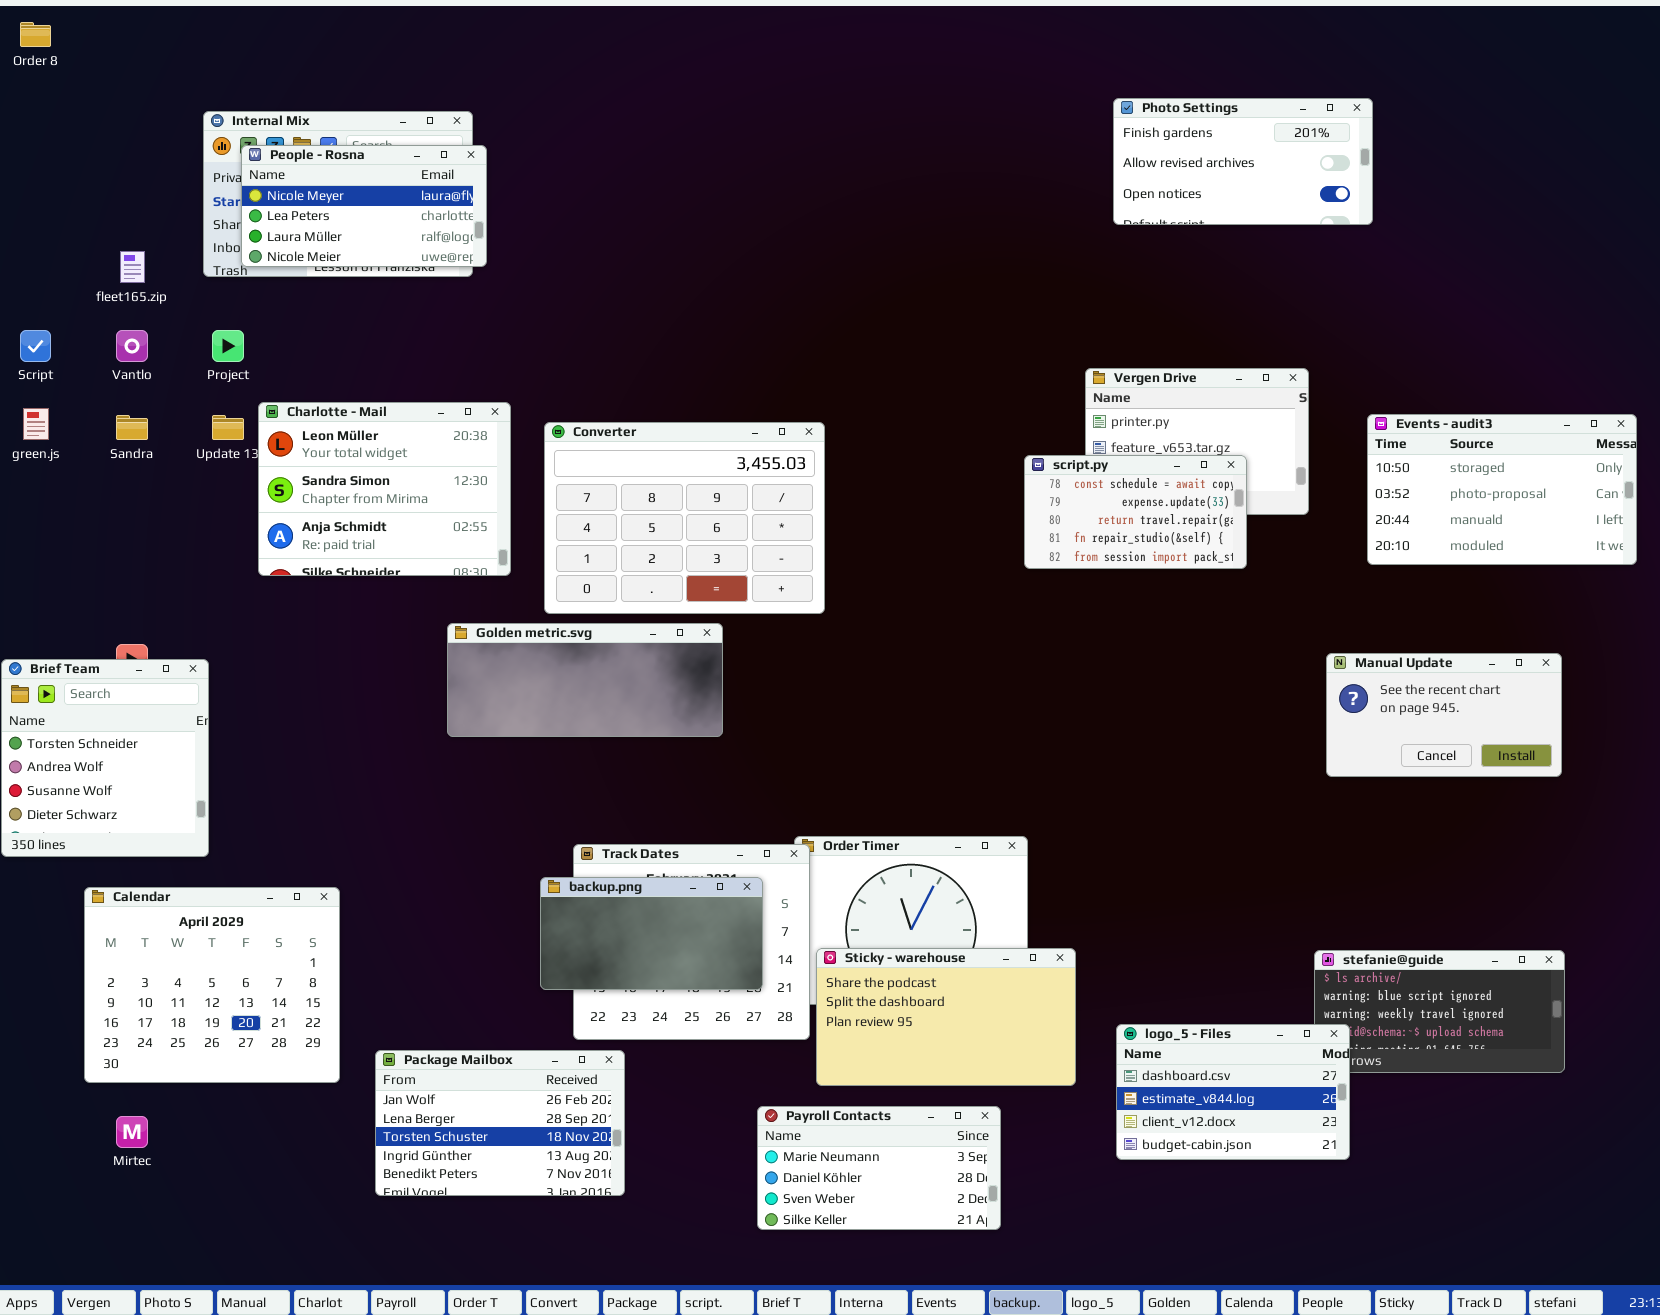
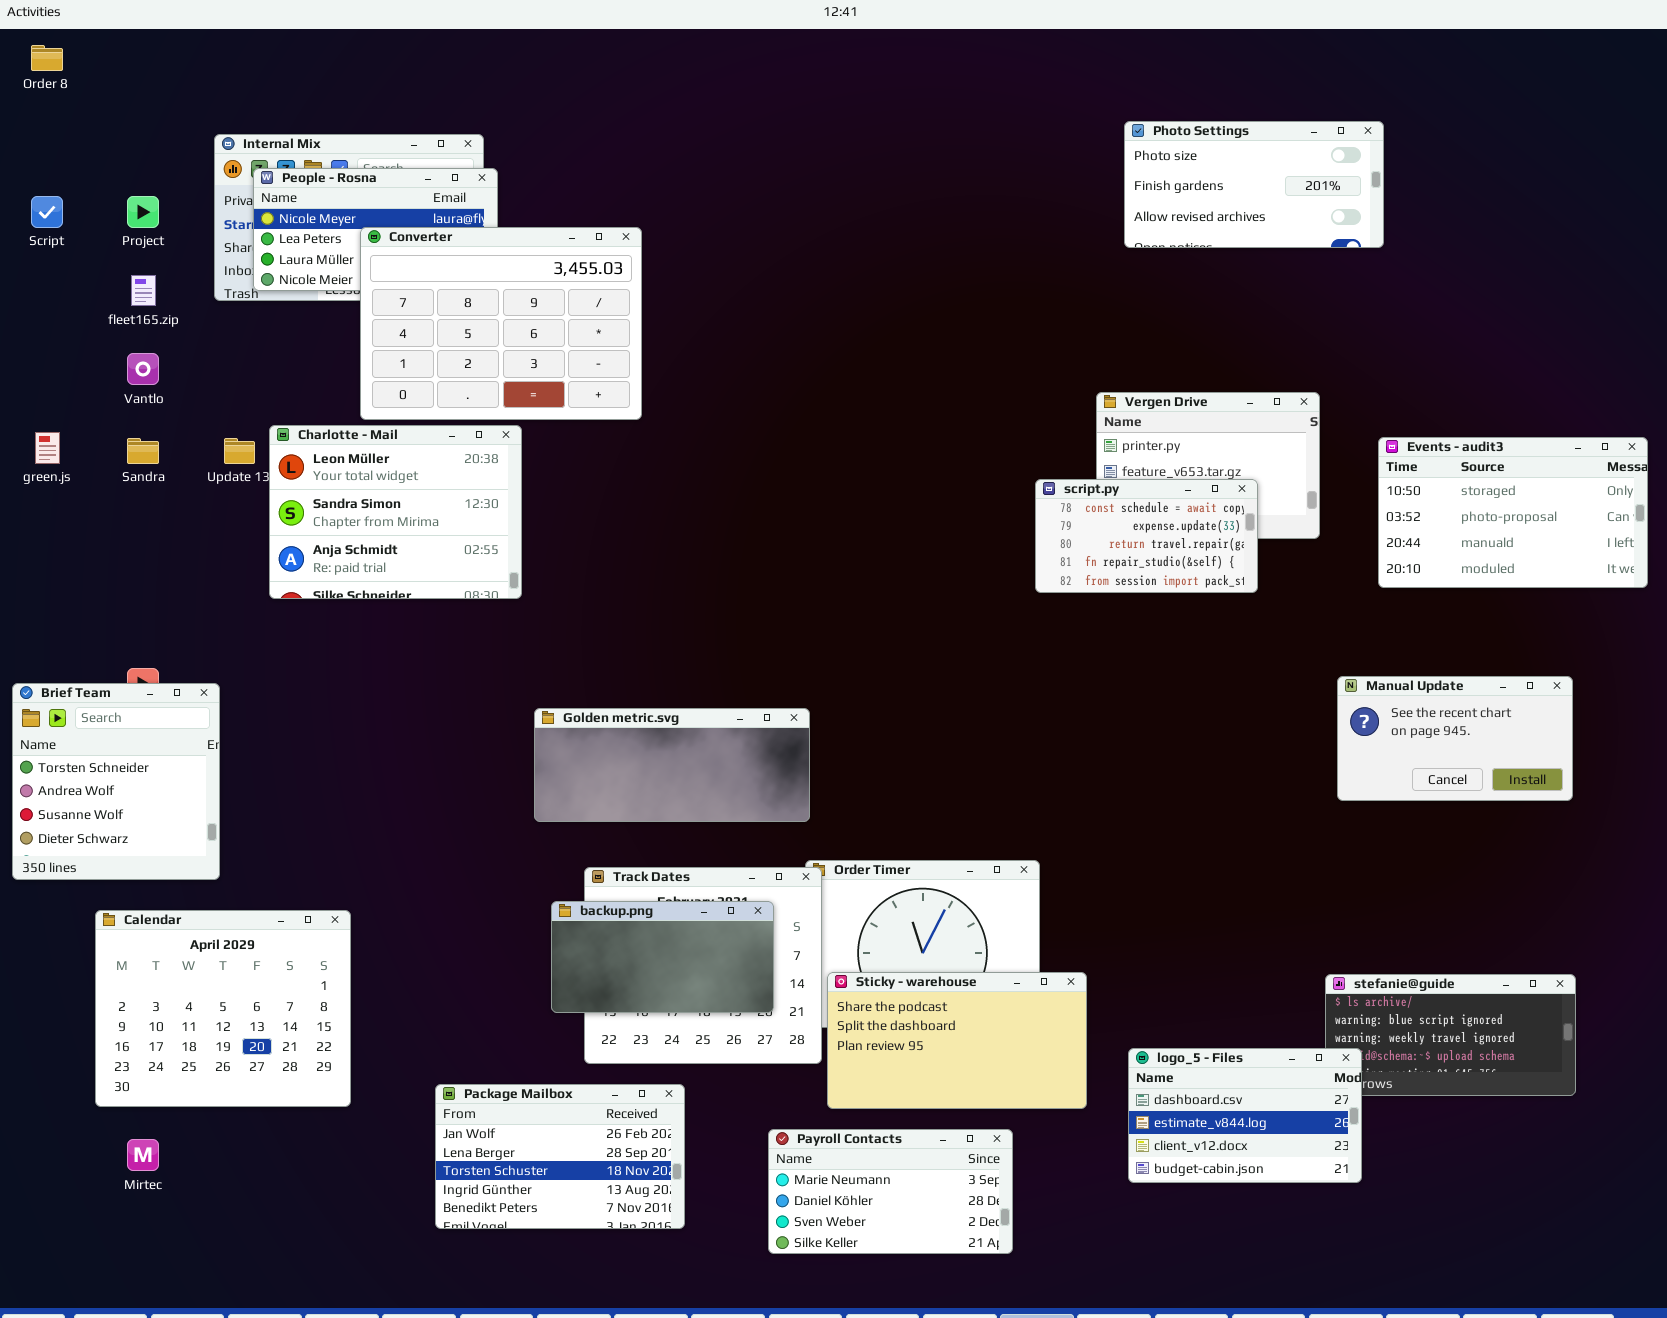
Photo Settings: [1113,98,1373,225] -> [1124,121,1384,248], scrolled up 1 row
Script: [20,330,51,362] -> [31,196,63,228], moved
Project: [212,330,244,362] -> [127,196,159,228], moved
Converter: [544,422,825,614] -> [360,227,642,420], moved
Golden metric.svg: [447,623,723,737] -> [534,708,810,822], moved
Package Mailbox: [375,1050,625,1196] -> [435,1084,685,1229], moved

